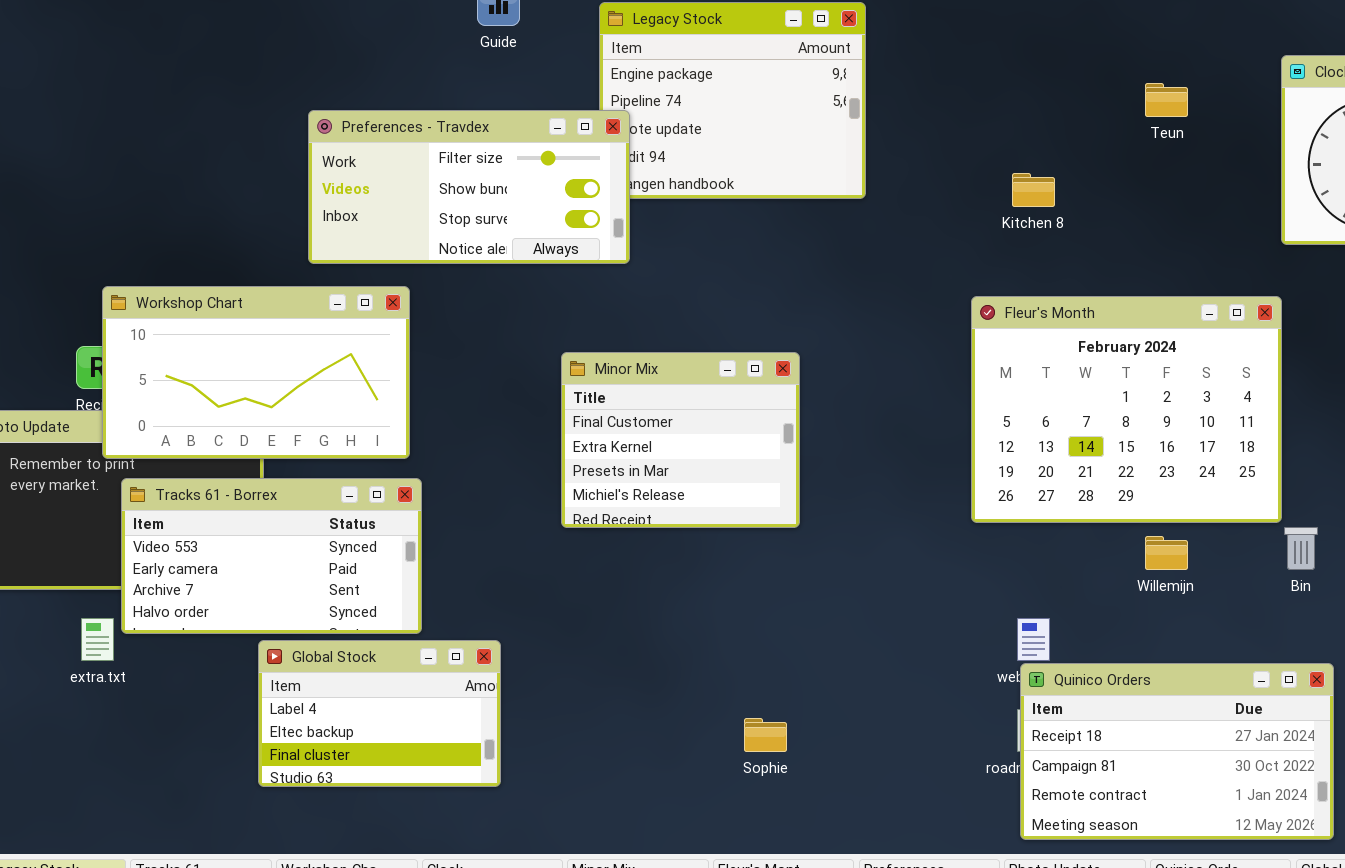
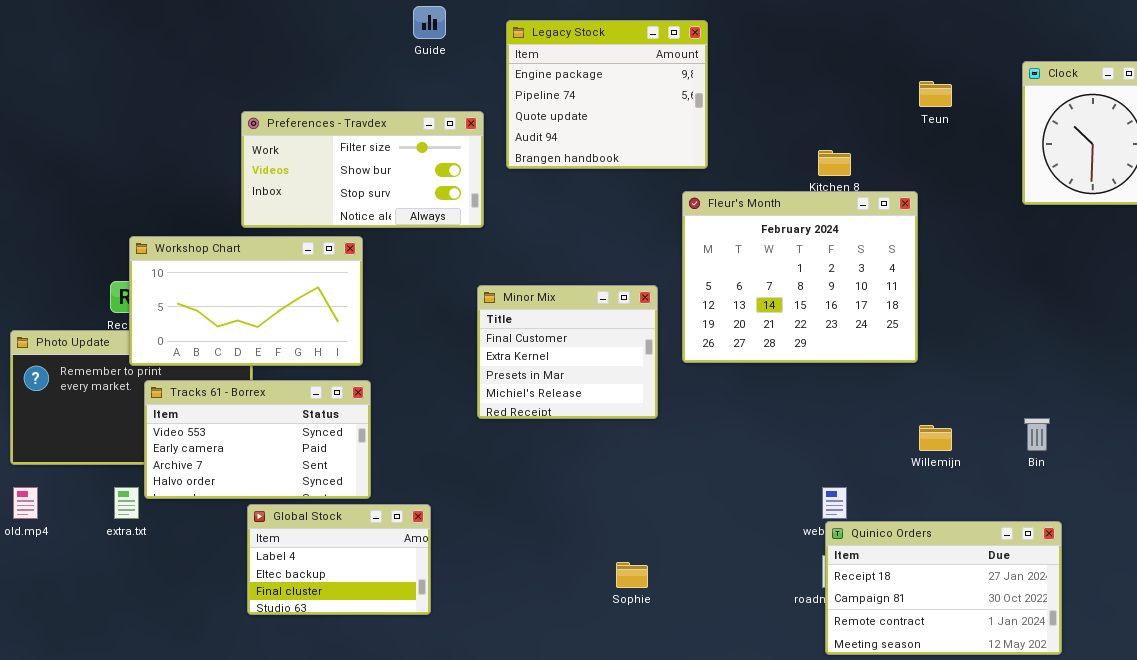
Preferences - Travdex: [308,110,630,264] -> [241,111,484,228], moved
Fleur's Month: [971,296,1282,523] -> [682,191,918,363], moved

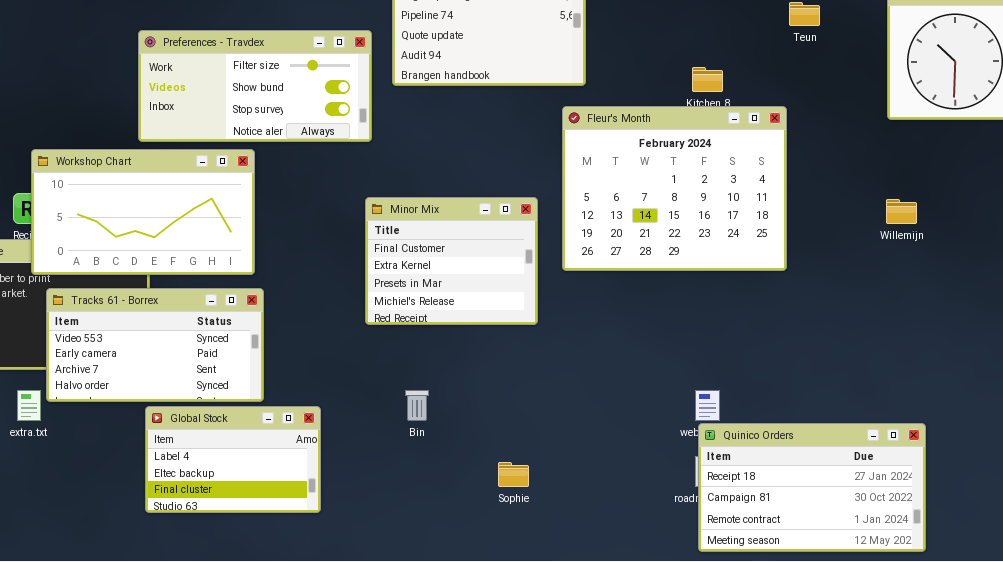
Bin: [1024,418,1050,451] -> [405,390,429,421], moved
Willemijn: [919,425,952,451] -> [886,199,917,224], moved

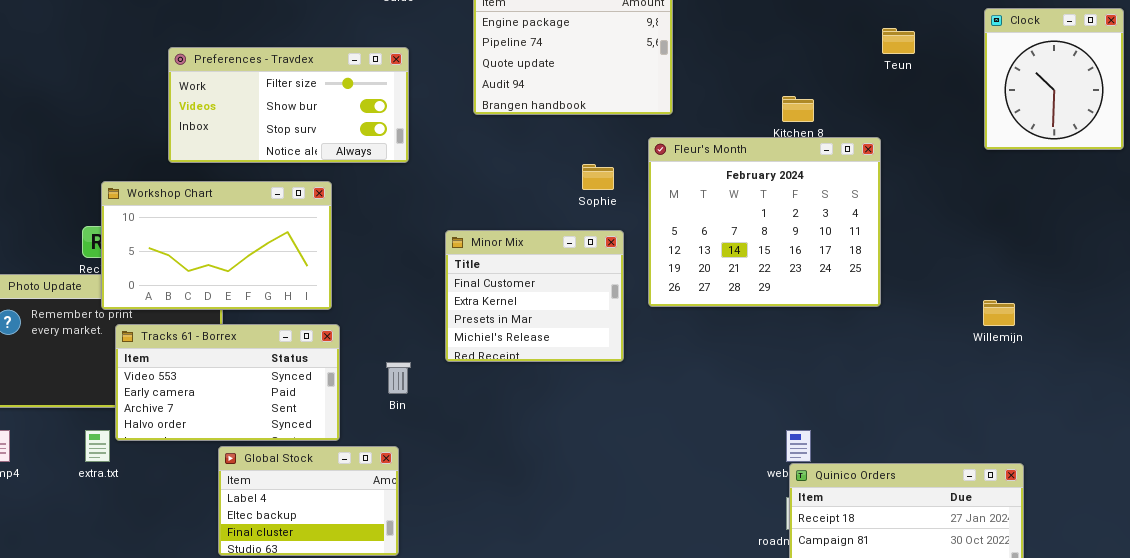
Preferences - Travdex: [138,30,372,142] -> [168,47,409,163], moved
Willemijn: [886,199,917,224] -> [983,300,1015,326], moved
Bin: [405,390,429,421] -> [386,362,411,394], moved
Sophie: [498,462,529,487] -> [582,164,614,190], moved

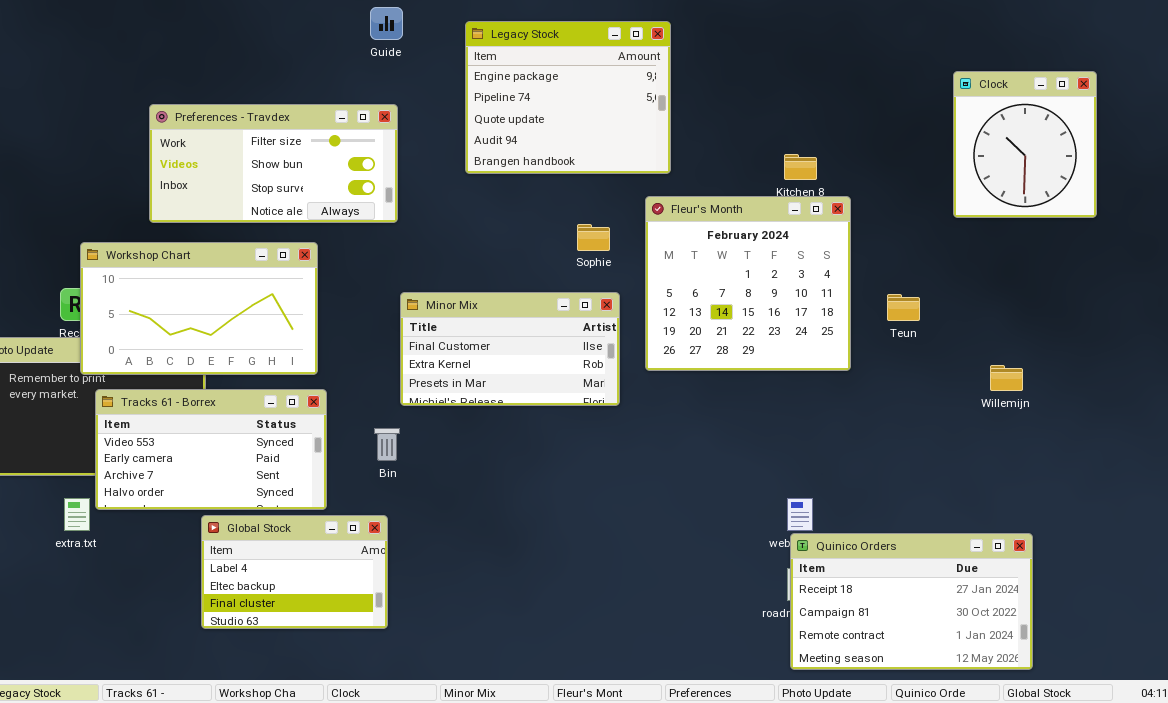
Clock: [984,8,1124,150] -> [953,71,1097,218], moved
Teun: [882,28,915,54] -> [887,294,920,321], moved
Fleur's Month: [648,137,881,307] -> [645,196,851,371], resized
Minor Mix: [445,230,624,362] -> [400,292,620,406], resized

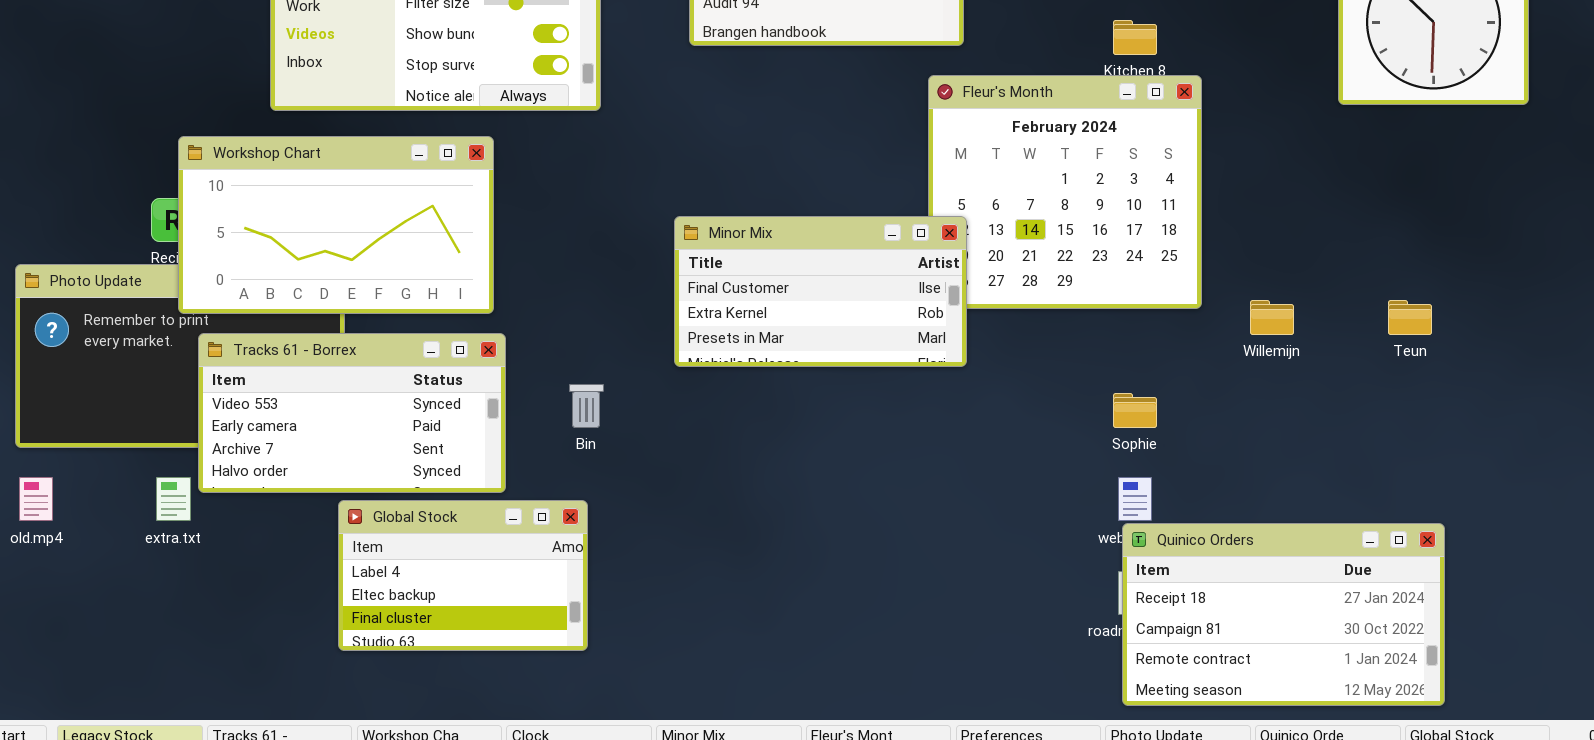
Sophie: [577,224,610,251] -> [1113,393,1157,428], moved
Minor Mix: [400,292,620,406] -> [674,216,967,367], moved
Teun: [887,294,920,321] -> [1388,300,1432,335], moved
Willemijn: [990,365,1023,391] -> [1250,300,1294,335], moved

